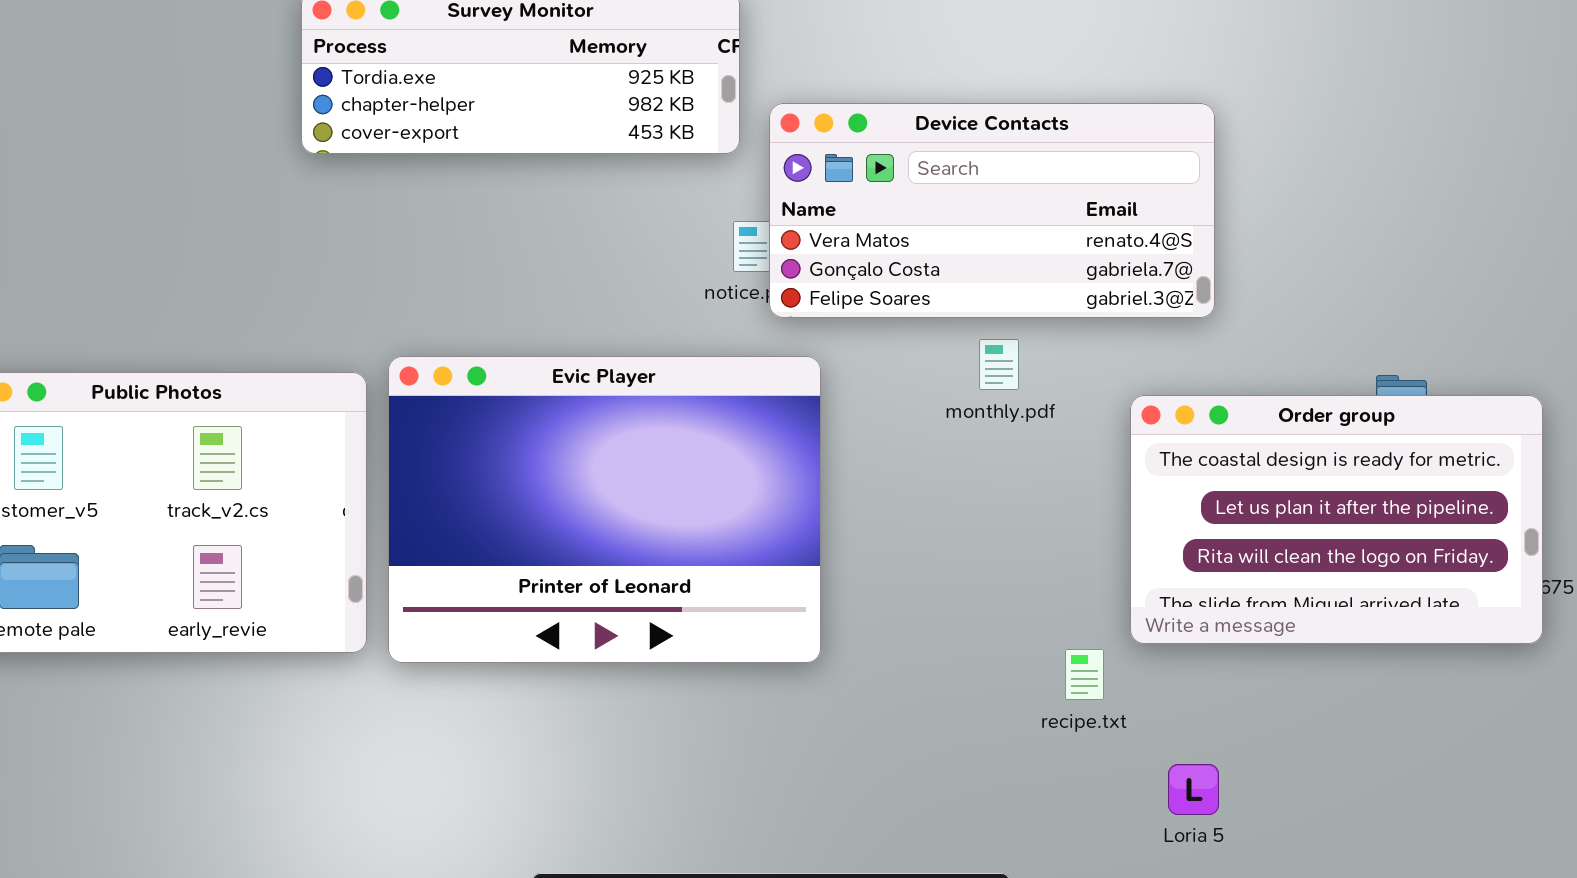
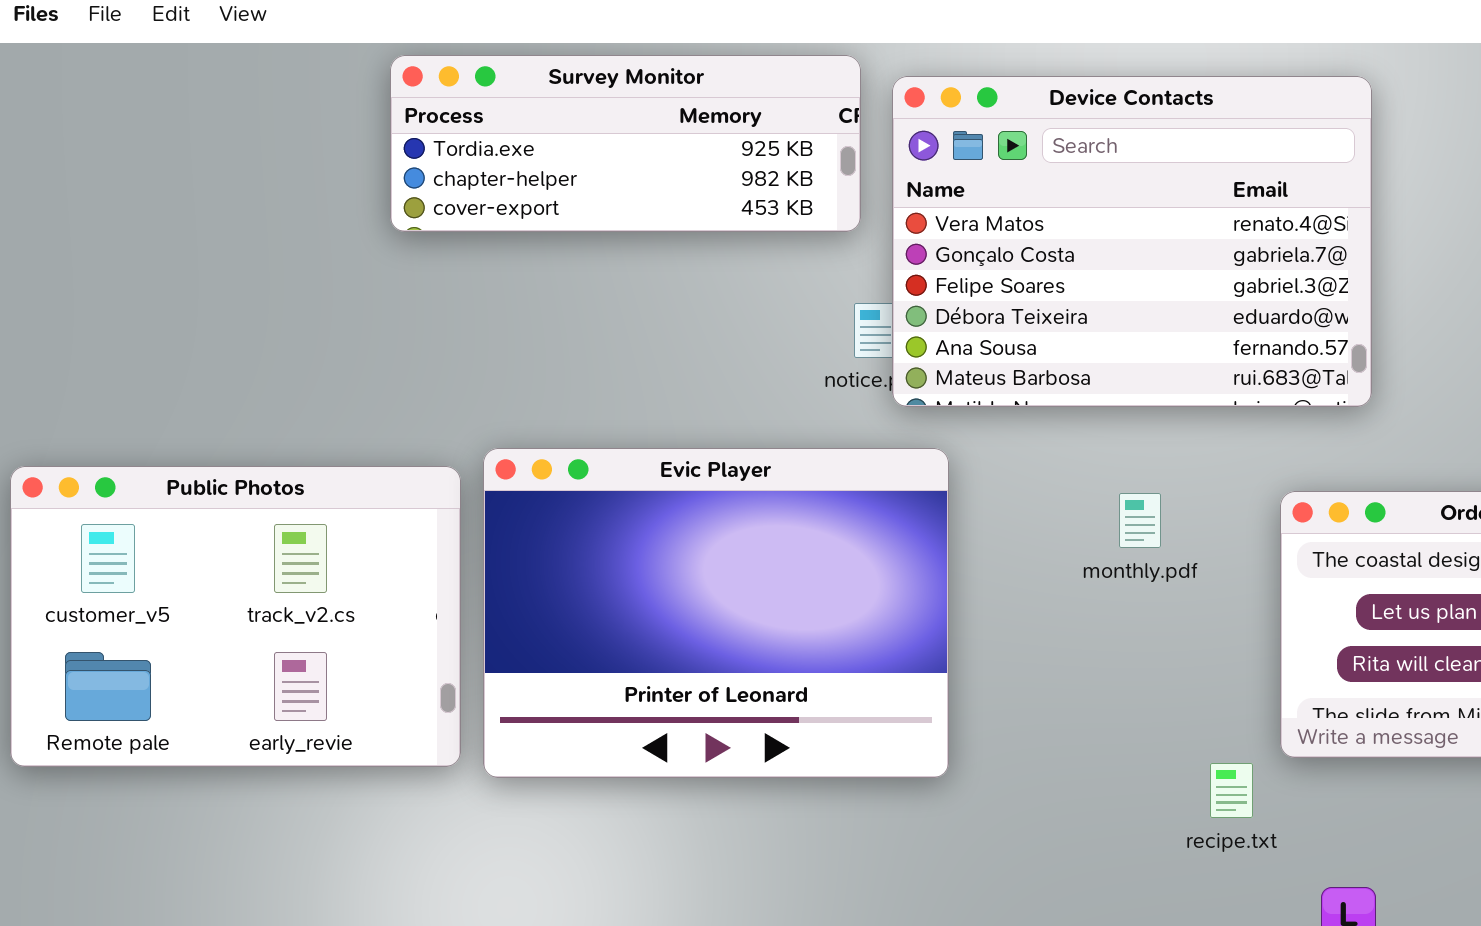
Device Contacts: [769,103,1215,318] -> [892,76,1372,407], resized
monthly.pdf: [979,339,1019,390] -> [1119,493,1161,548], moved

